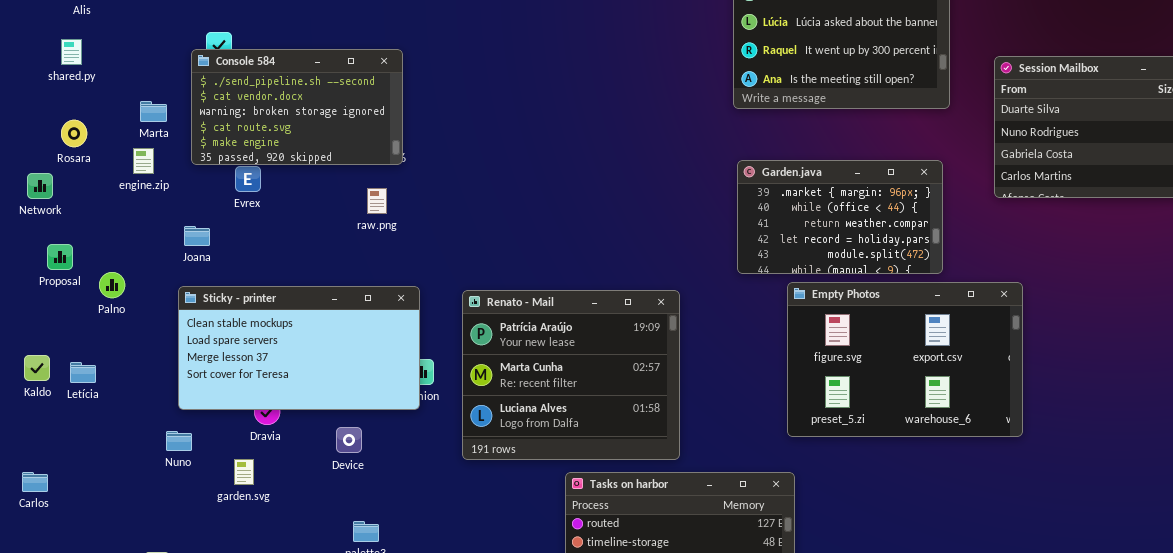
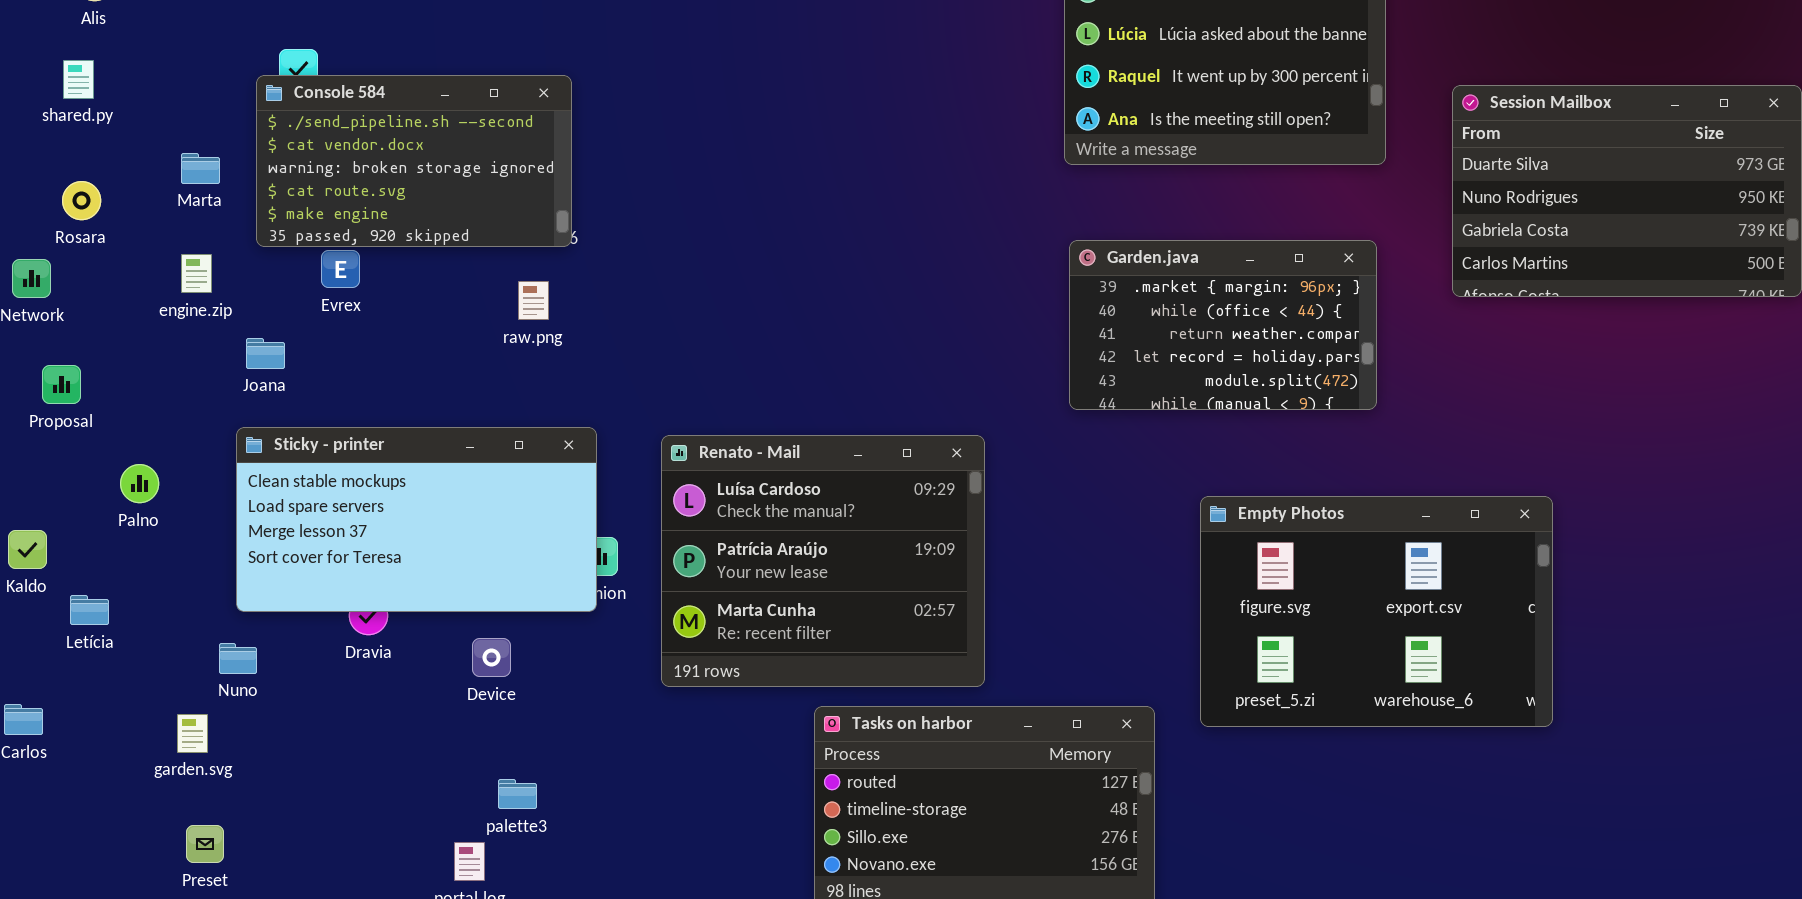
engine.zip: [133,148,154,174] -> [181,254,212,293], moved
Palno: [99,272,125,298] -> [120,464,159,503], moved
Empty Photos: [787,282,1023,437] -> [1200,496,1553,727], moved
Renato - Mail: [462,290,680,460] -> [661,435,985,687], scrolled up 1 row
Letícia: [70,362,96,383] -> [70,595,109,625], moved
garden.svg: [234,459,254,485] -> [177,714,208,753], moved

